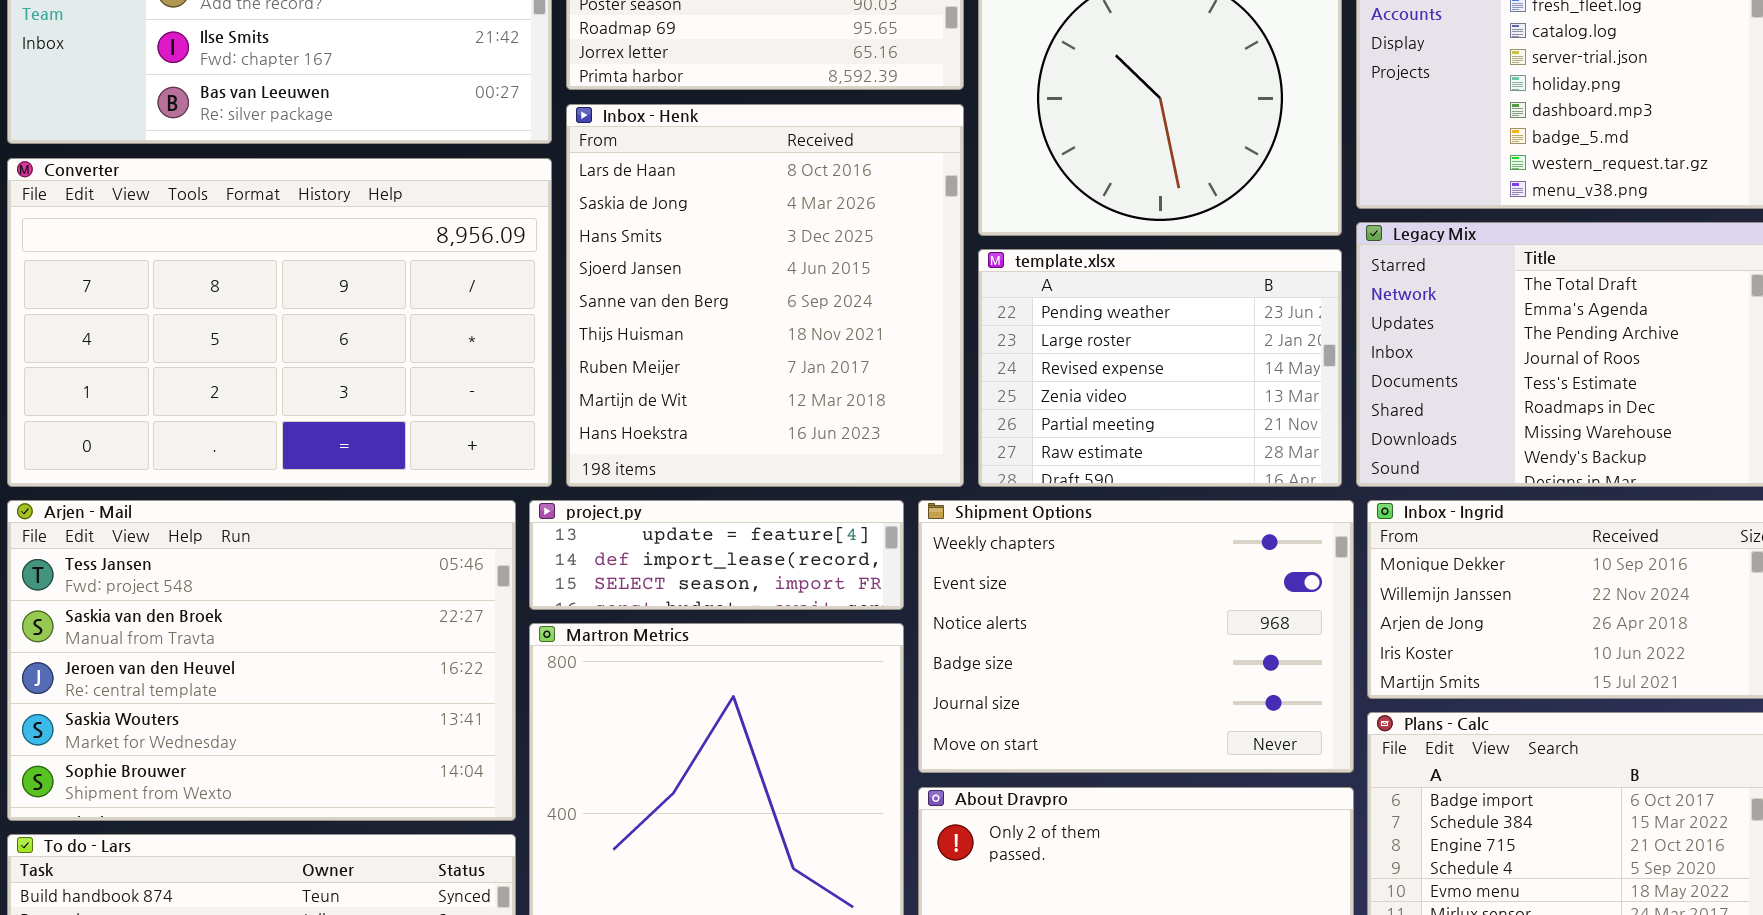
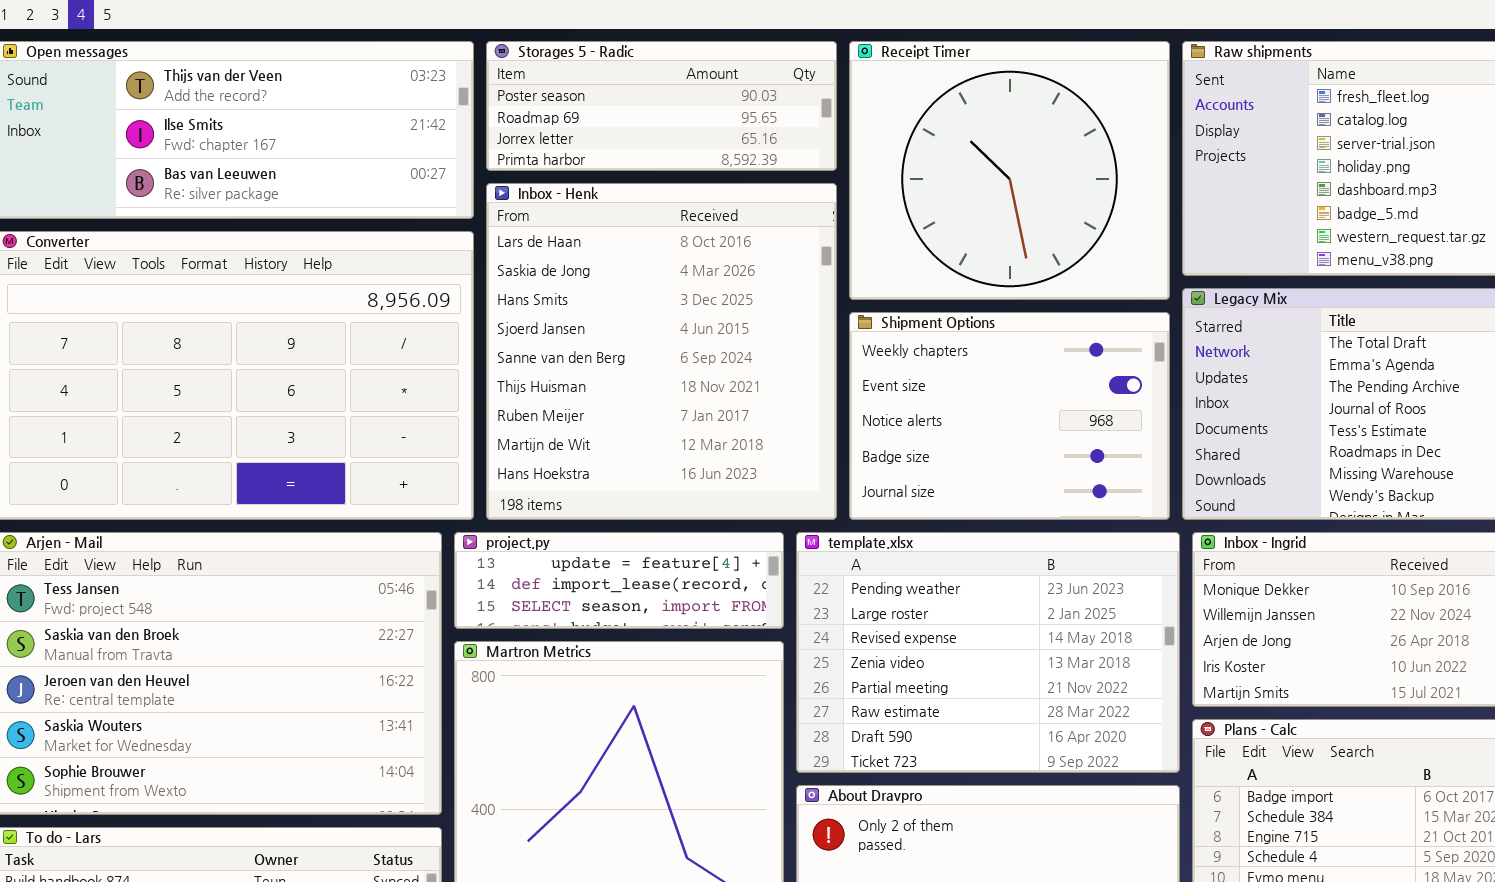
template.xlsx: [978,249,1342,487] -> [796,532,1180,773], moved, resized
Shipment Options: [918,500,1354,773] -> [849,312,1170,520], moved, resized

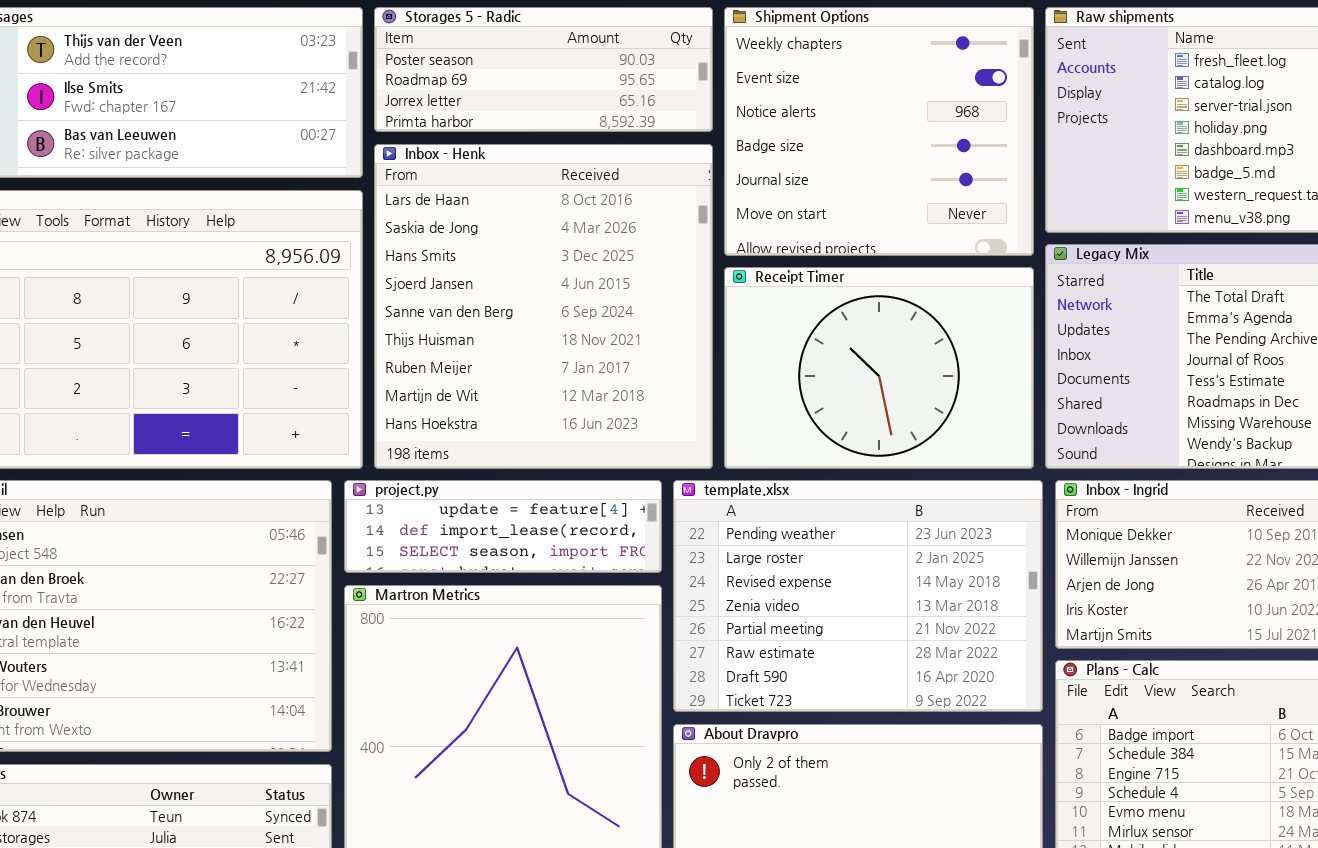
Receipt Timer: [849,41,1170,300] -> [724,267,1034,469], moved, resized
Shipment Options: [849,312,1170,520] -> [724,7,1034,256], moved, resized

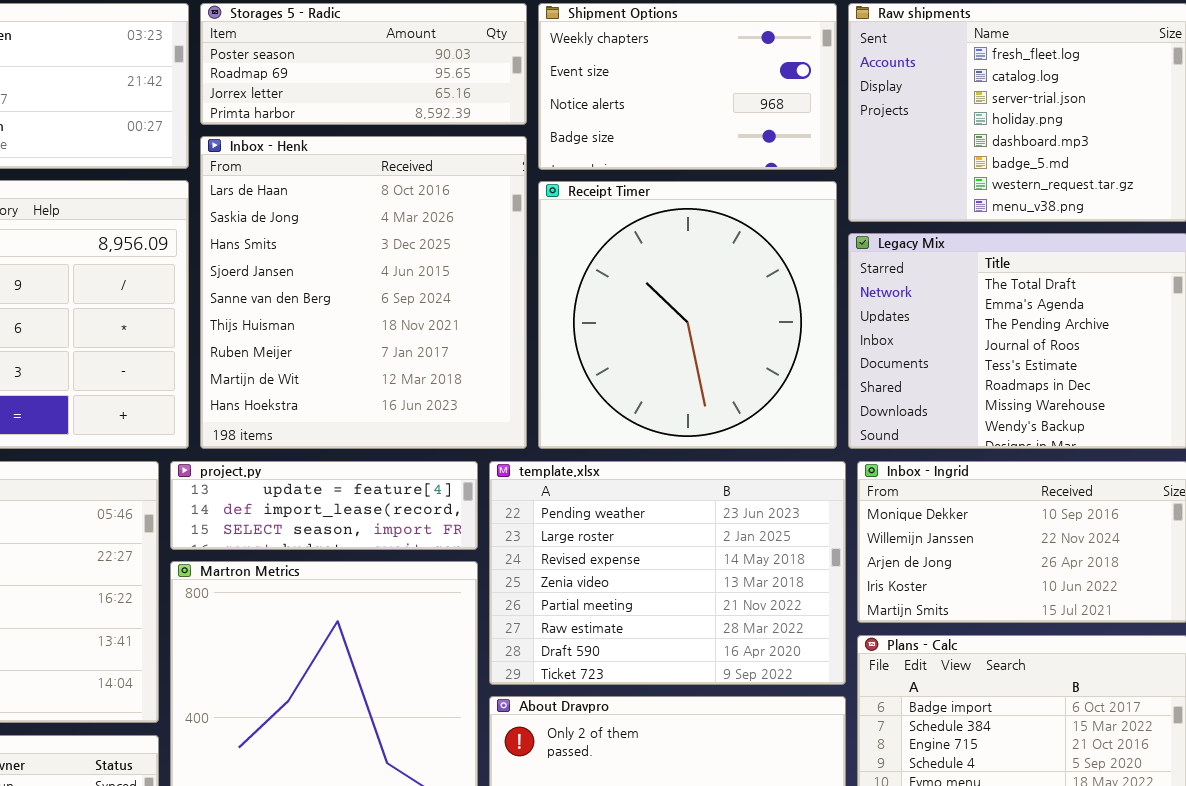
Shipment Options: [724,7,1034,256] -> [538,3,837,170], resized
Receipt Timer: [724,267,1034,469] -> [538,181,837,449], resized

